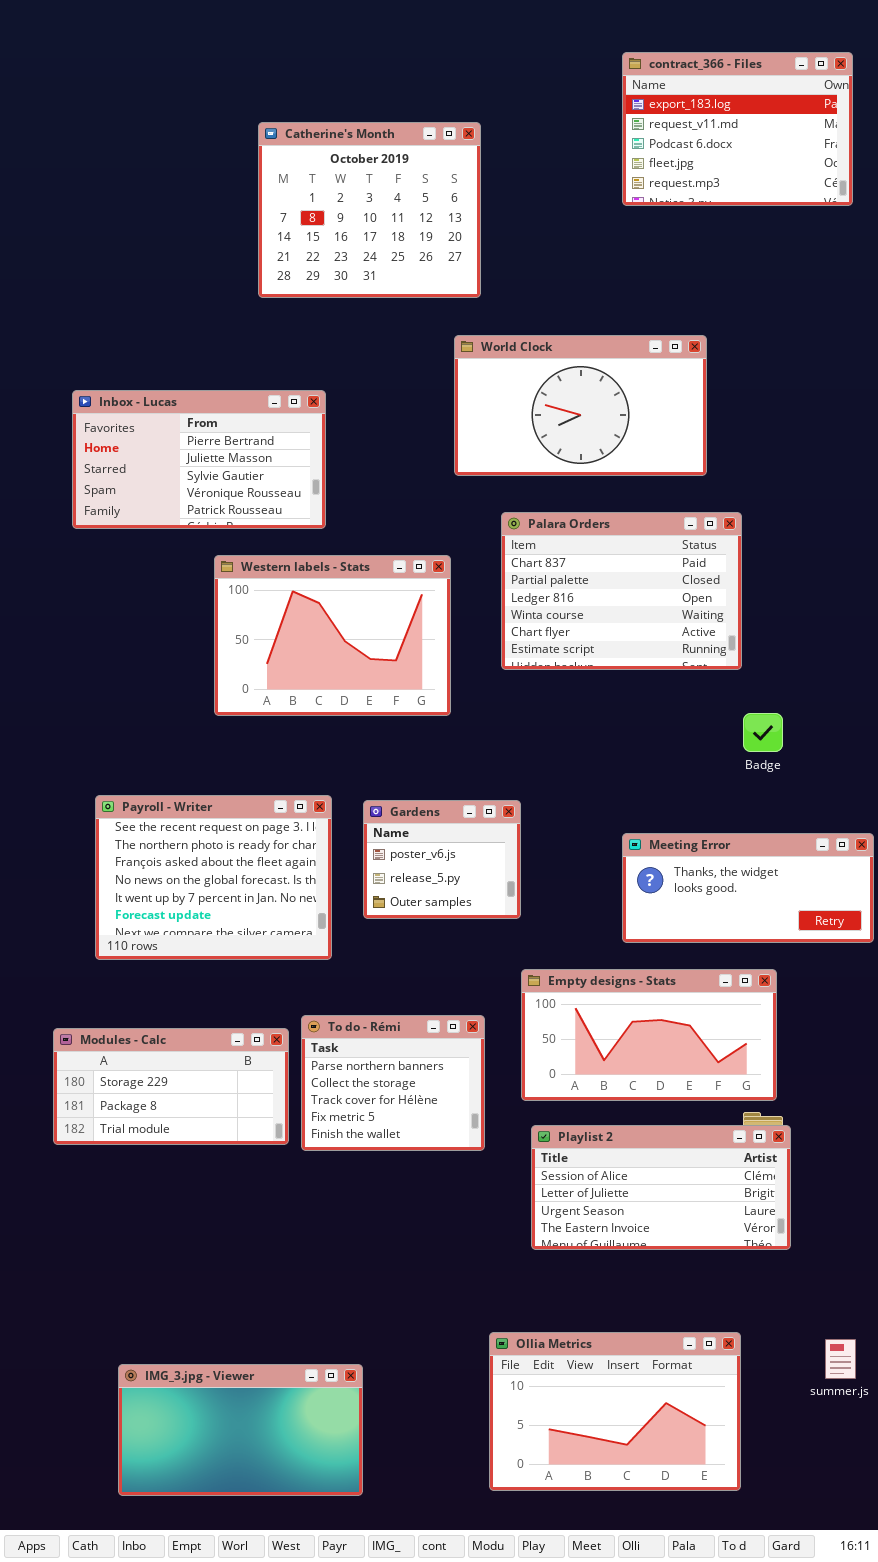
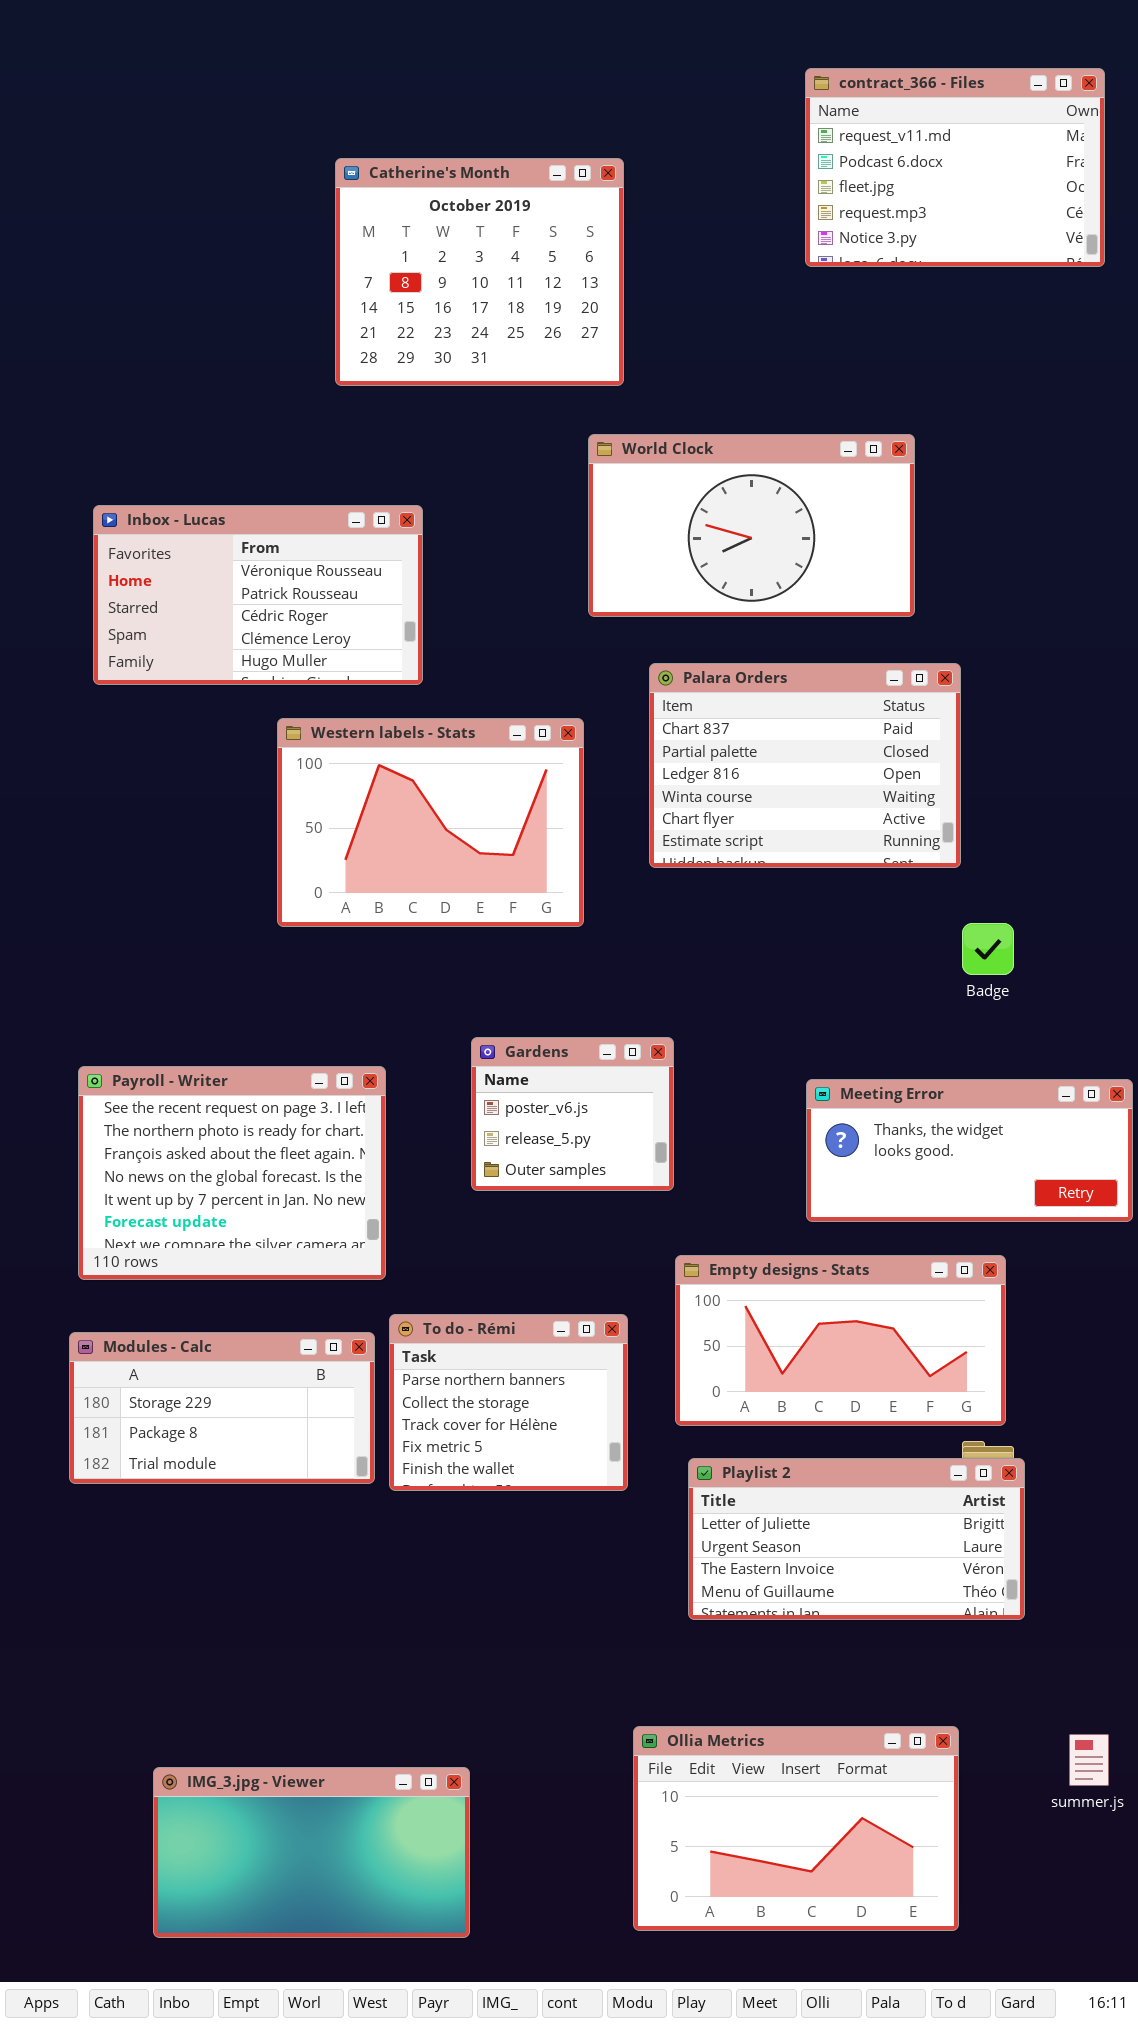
contract_366 - Files: [622,52,853,206] -> [805,68,1105,267], scrolled down 1 row
Inbox - Lucas: [72,390,326,529] -> [93,505,423,685], scrolled down 3 rows
Payroll - Writer: [95,795,332,960] -> [78,1066,386,1280], moved
Playlist 2: [531,1125,791,1250] -> [688,1458,1025,1620], scrolled down 1 row

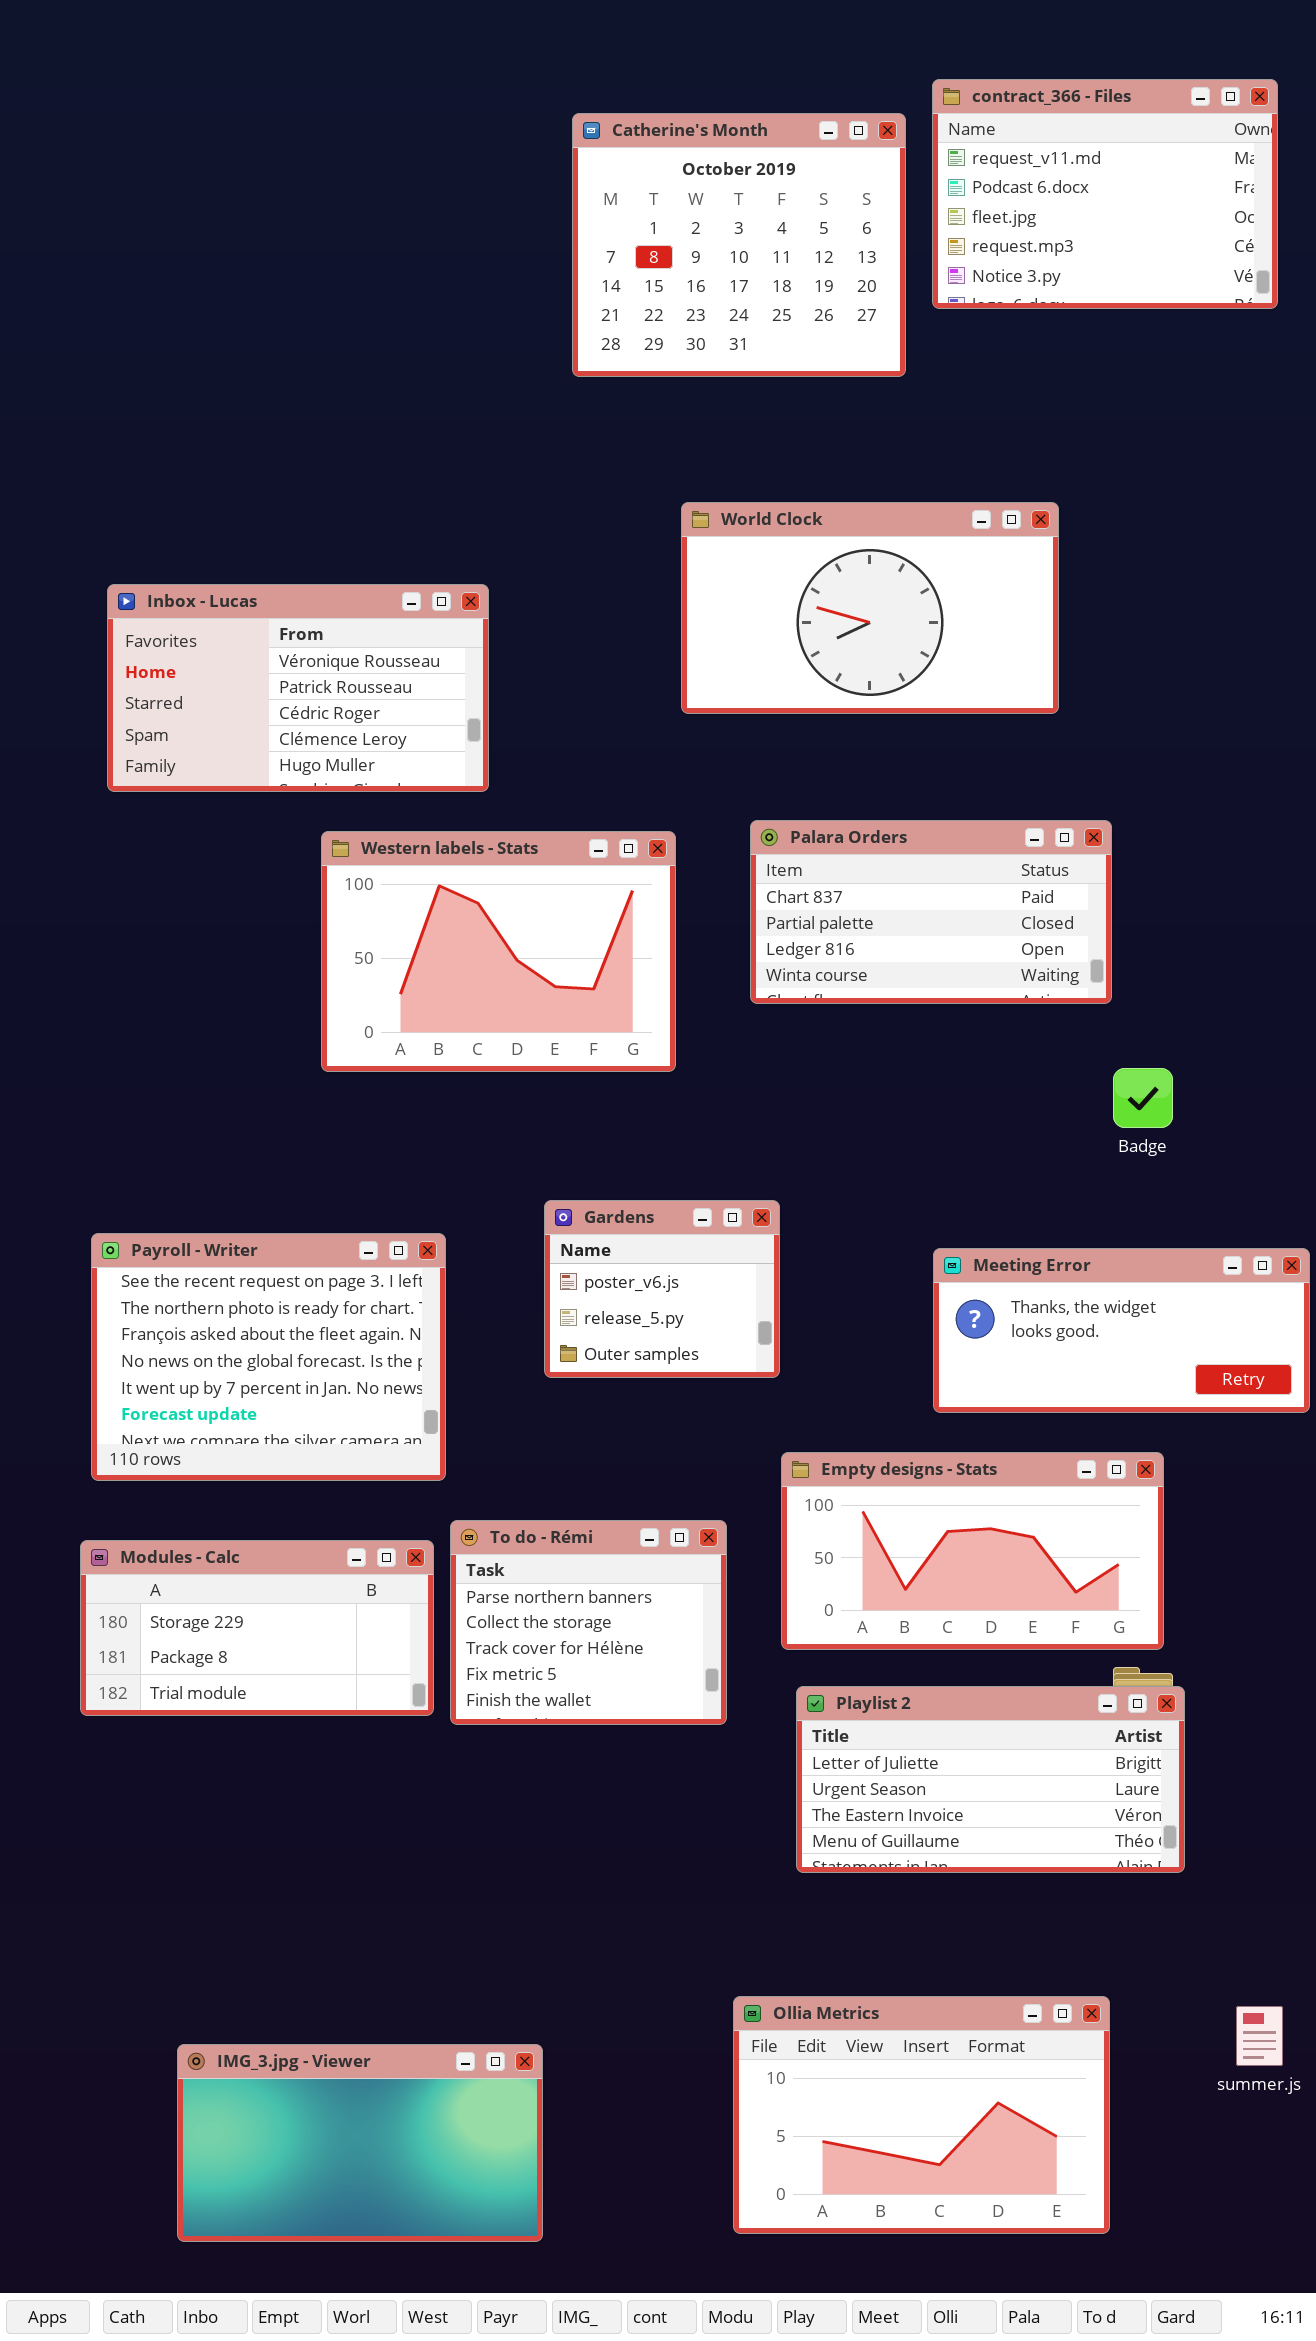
Catherine's Month: [335,158,624,386] -> [572,113,906,377], moved
Palara Orders: [649,663,961,868] -> [750,820,1112,1004], resized

